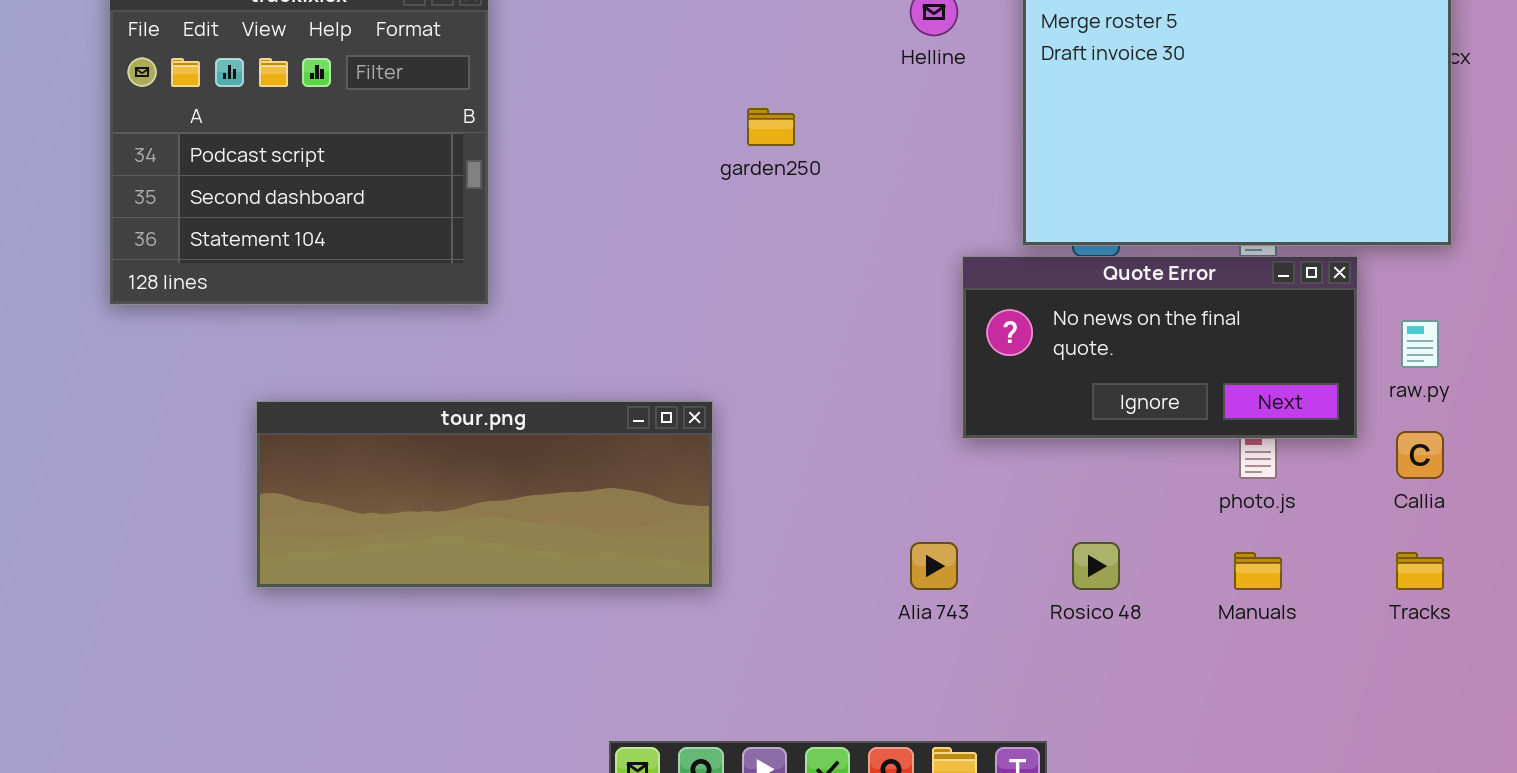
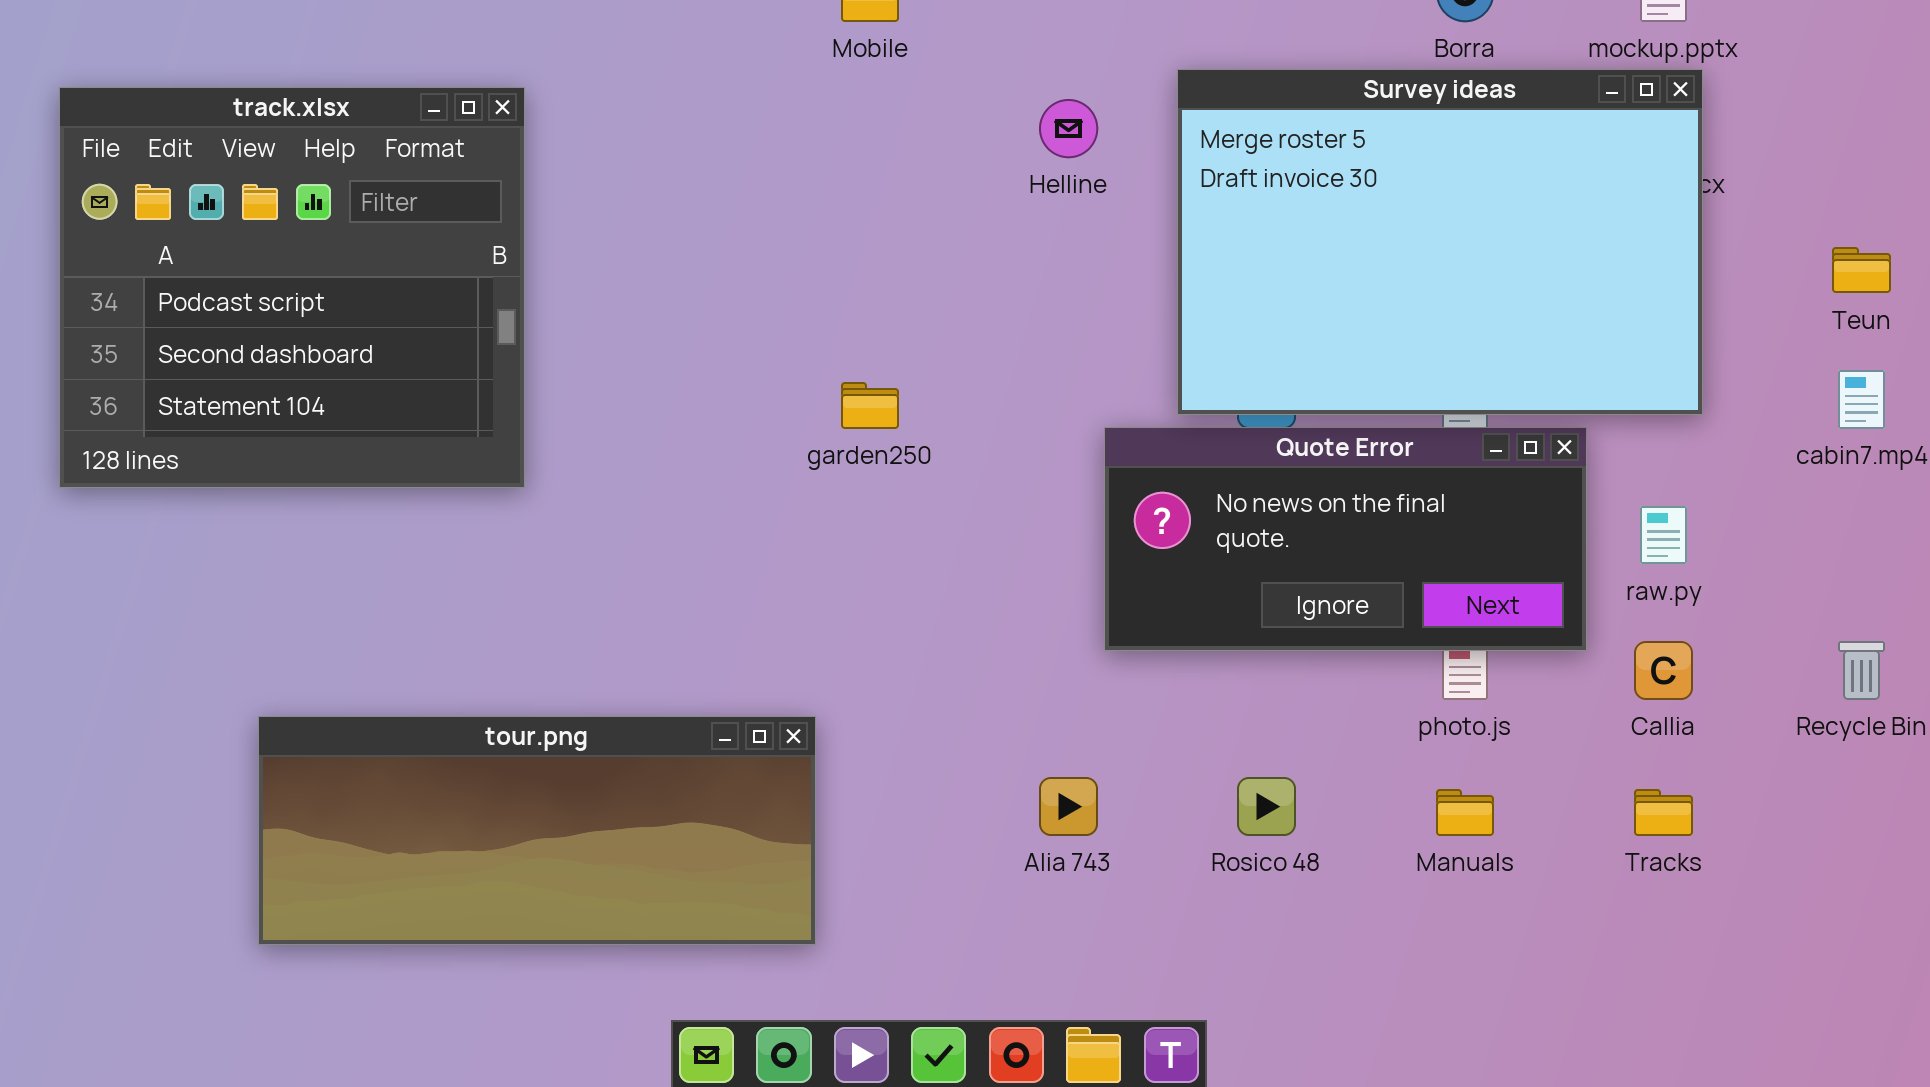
garden250: [747,108,795,146] -> [841,382,899,429], moved
tour.png: [256,401,713,588] -> [258,716,816,945], moved

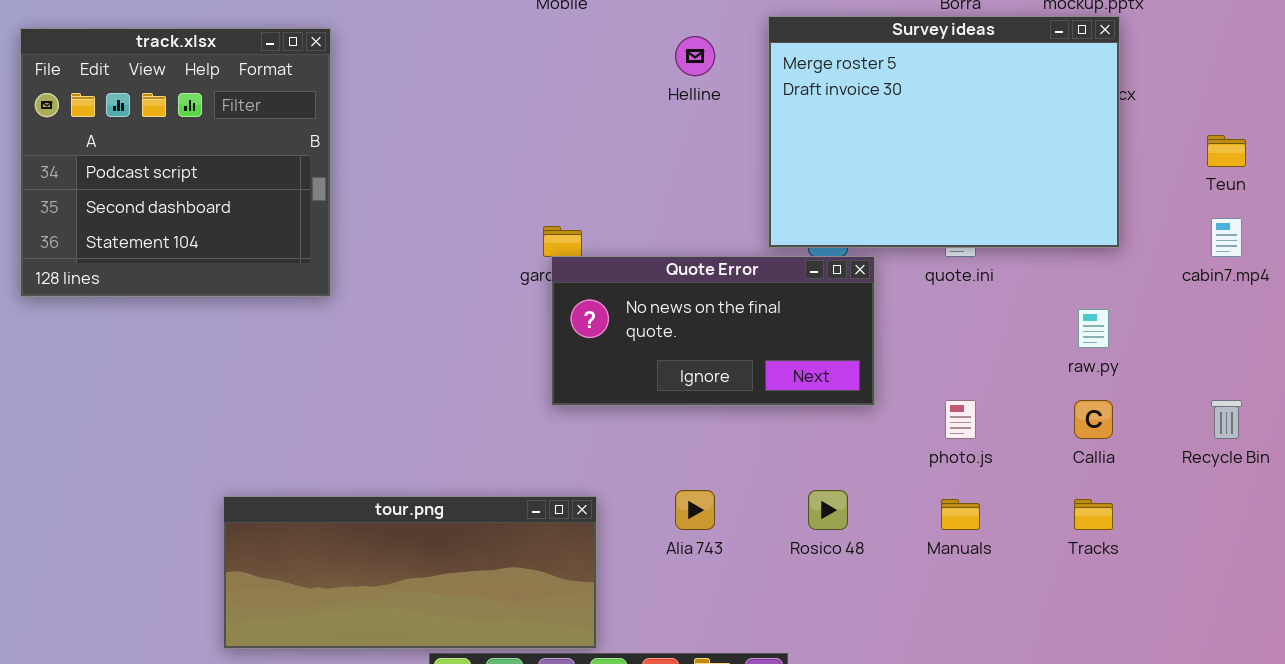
Quote Error: [1104,427,1587,651] -> [551,256,875,406], moved
tour.png: [258,716,816,945] -> [223,496,597,649], moved

